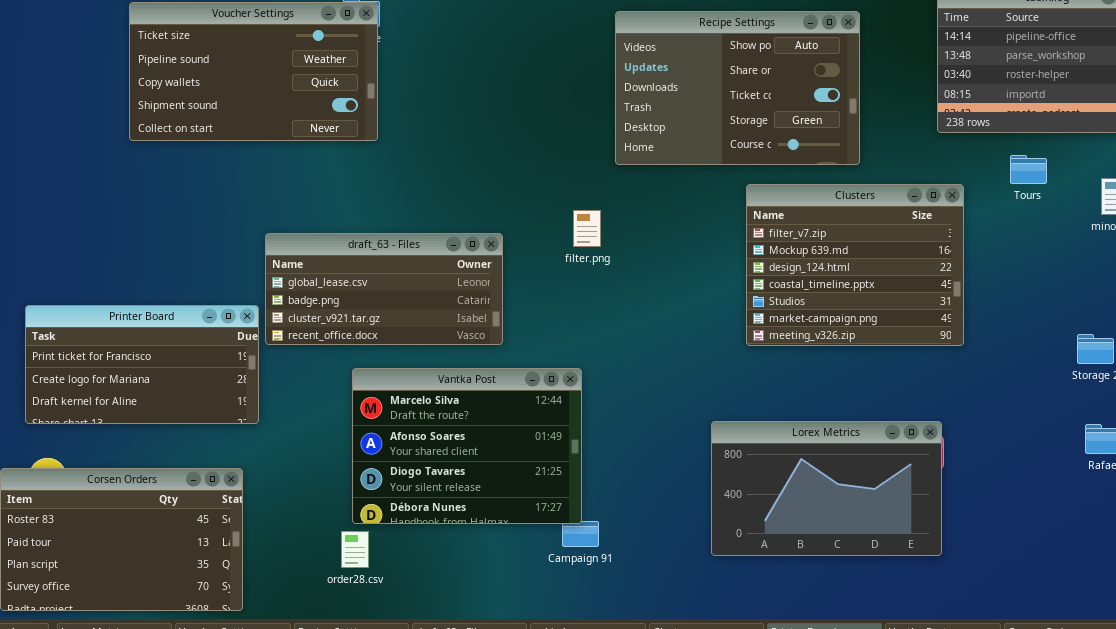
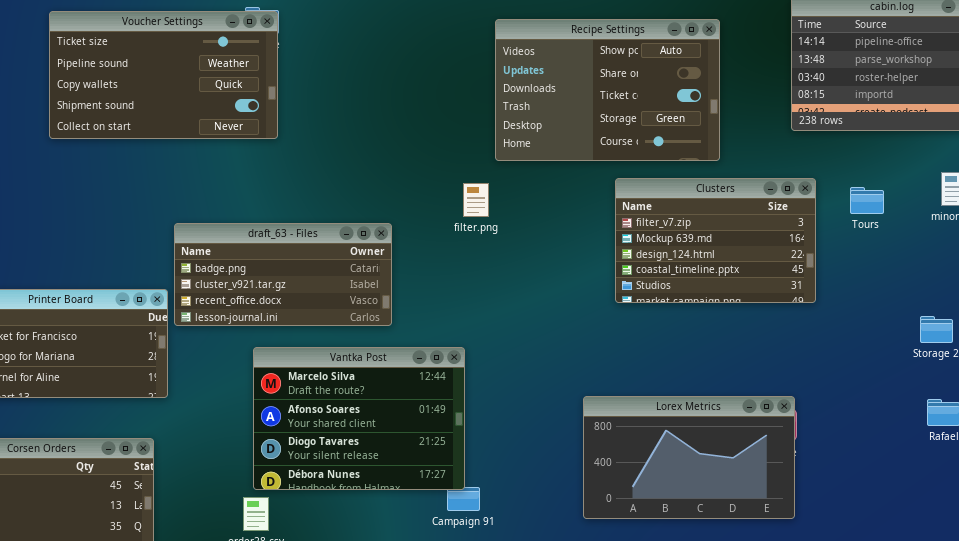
Tours: [1010,155,1047,184] -> [850,187,884,214], moved
Clusters: [746,184,964,346] -> [615,178,816,303], resized
filter.png: [573,210,601,247] -> [463,183,489,217], moved
draft_63 - Files: [265,233,503,345] -> [174,223,392,326], scrolled down 1 row

